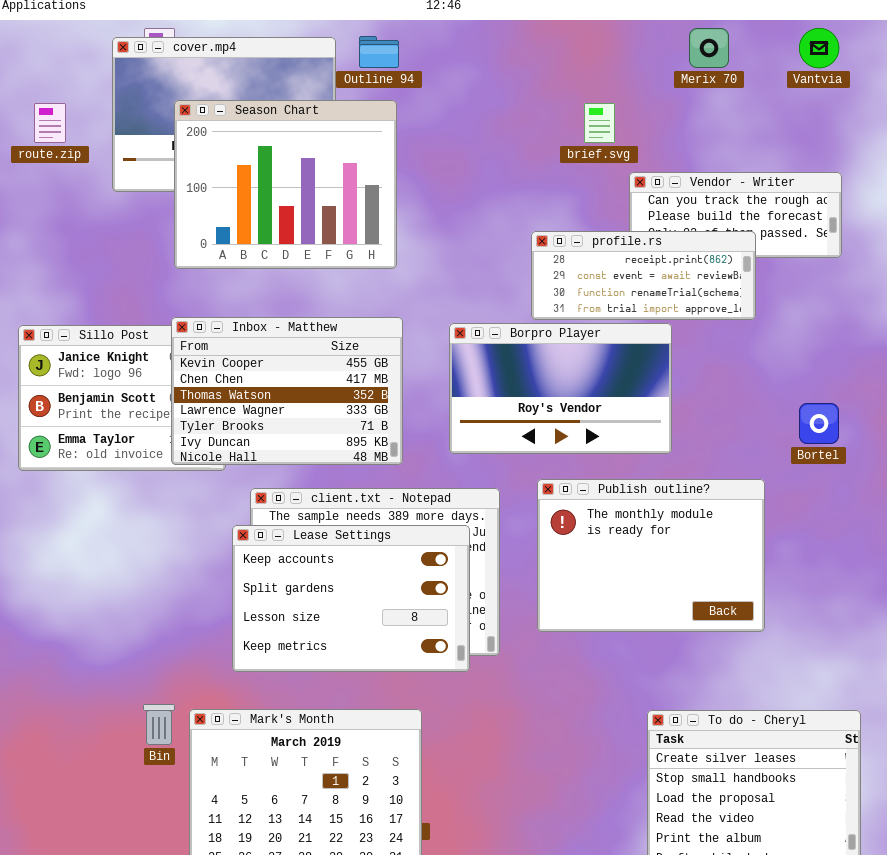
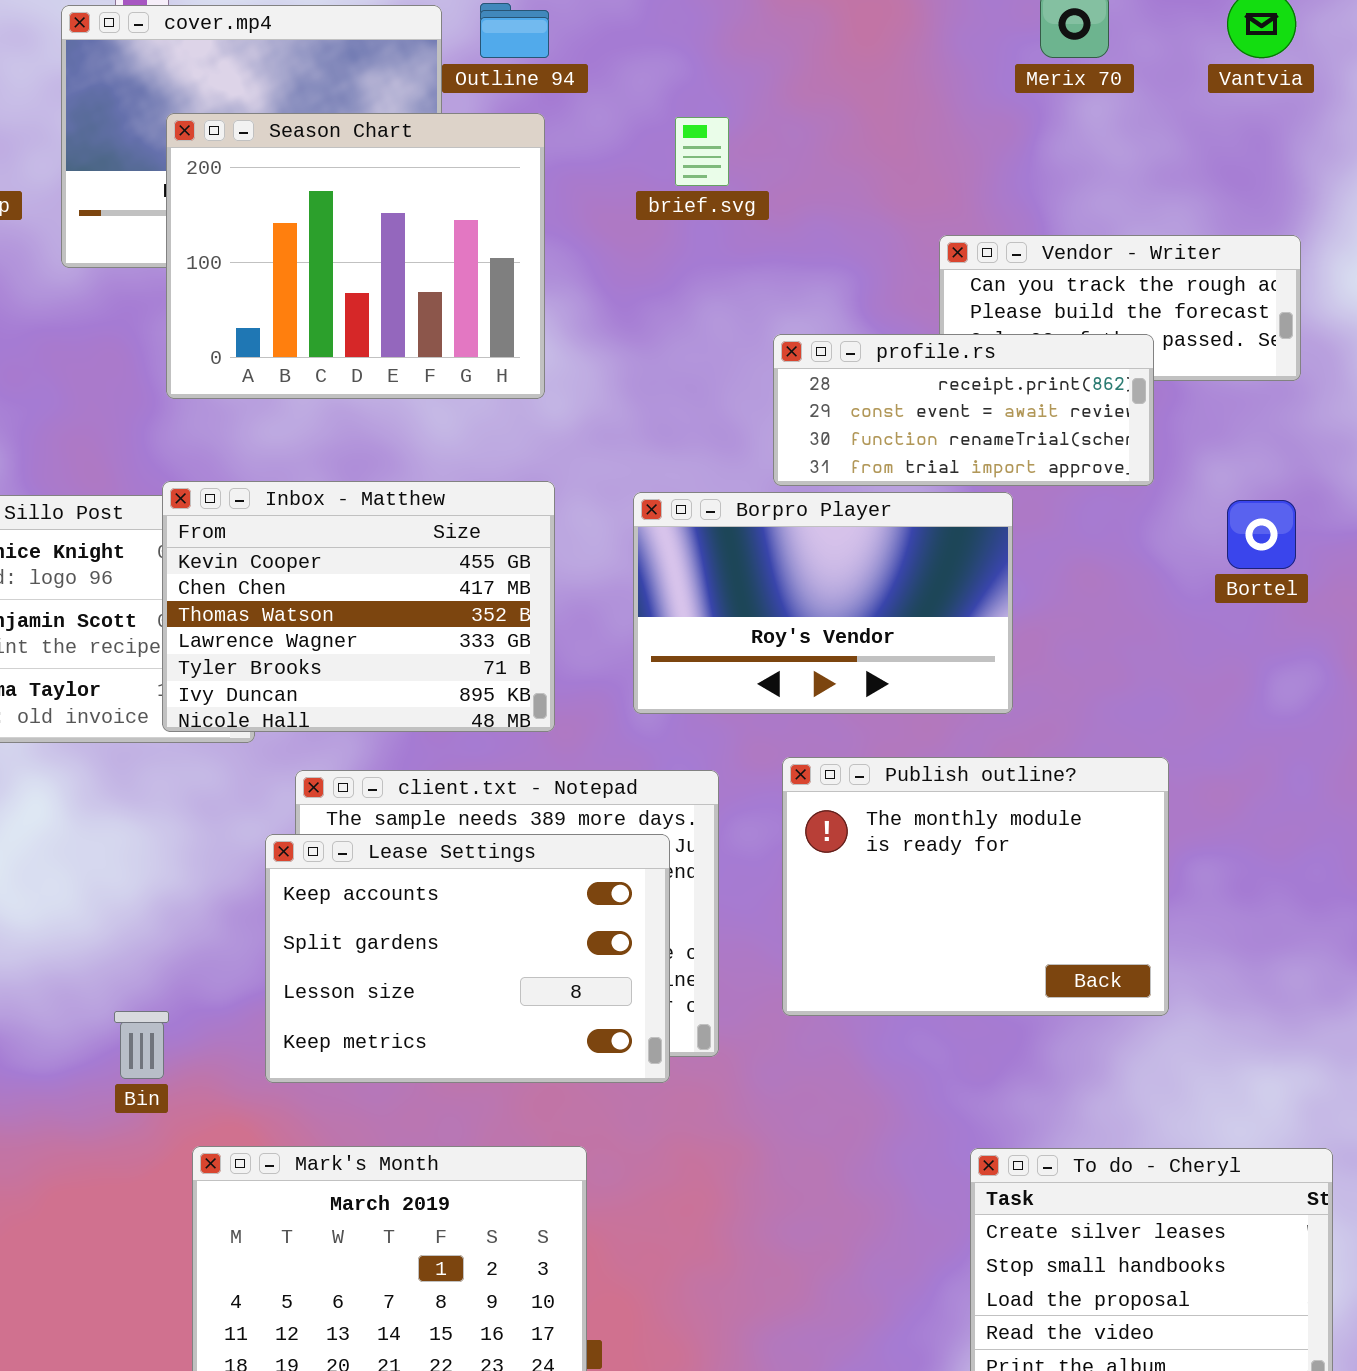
brief.svg: [584,103,615,143] -> [675,117,729,186], moved
Bortel: [799,403,839,444] -> [1227,500,1296,569], moved
Bin: [143,704,175,745] -> [114,1011,169,1079], moved

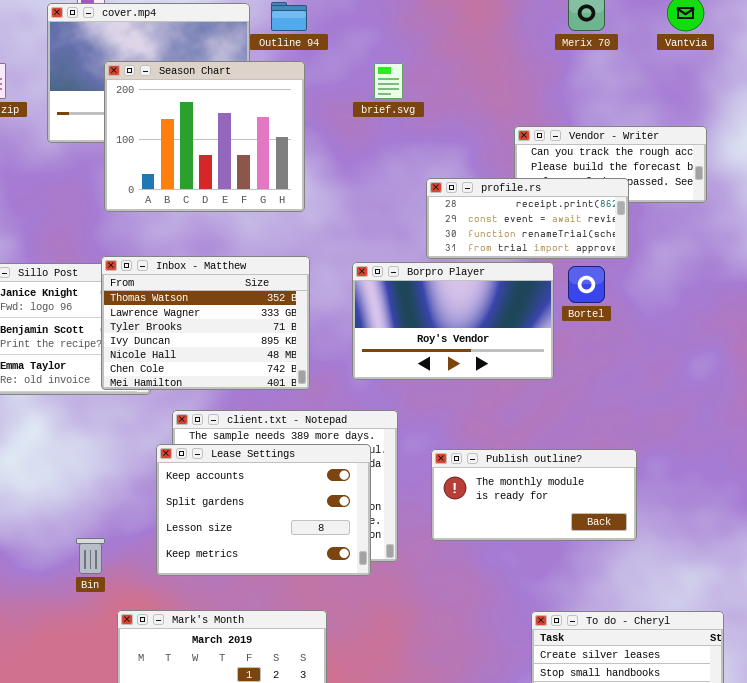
Inbox - Matthew: [162,481,555,732] -> [101,256,310,390], scrolled down 2 rows
Bortel: [1227,500,1296,569] -> [568,266,605,303], moved
Publish outline?: [782,757,1169,1016] -> [431,449,637,541], resized

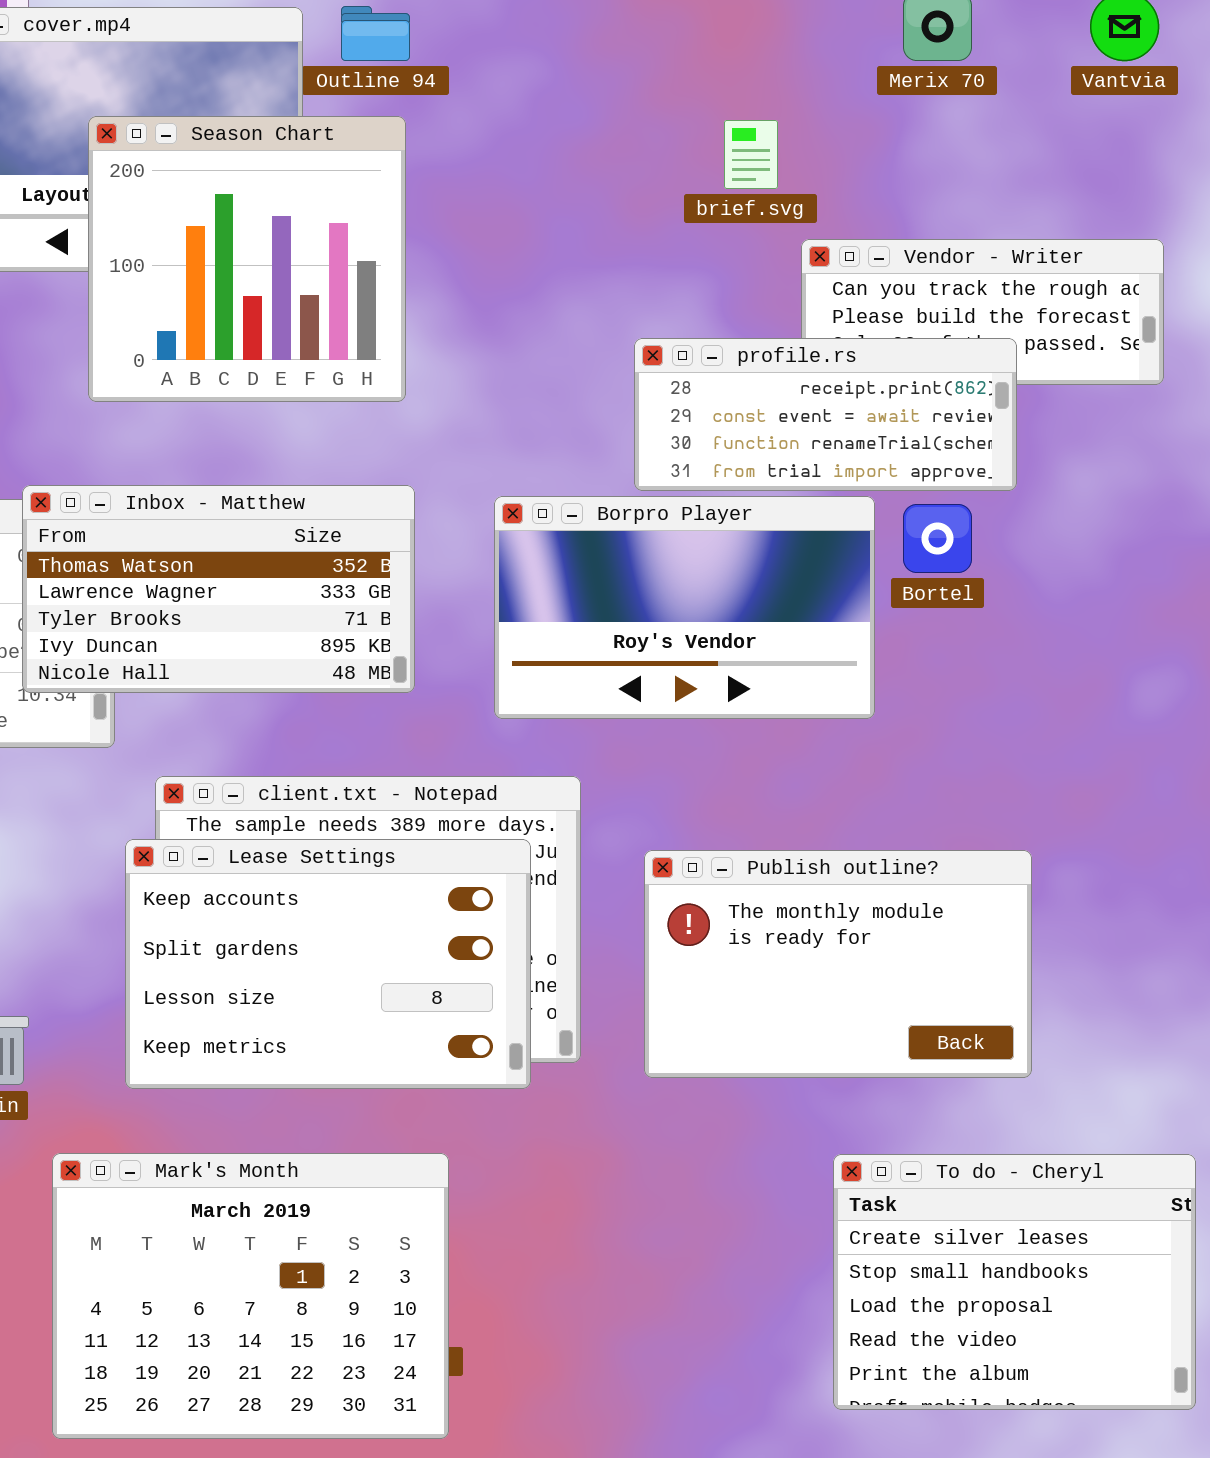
Season Chart: [104,61,305,212] -> [88,116,406,402], resized
brief.svg: [374,63,403,99] -> [724,120,778,189], moved
Inbox - Matthew: [101,256,310,390] -> [22,485,415,693], resized
Publish outline?: [431,449,637,541] -> [644,850,1032,1078], resized

